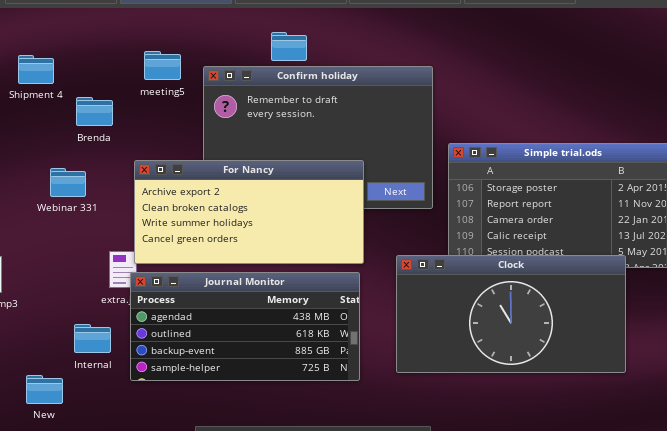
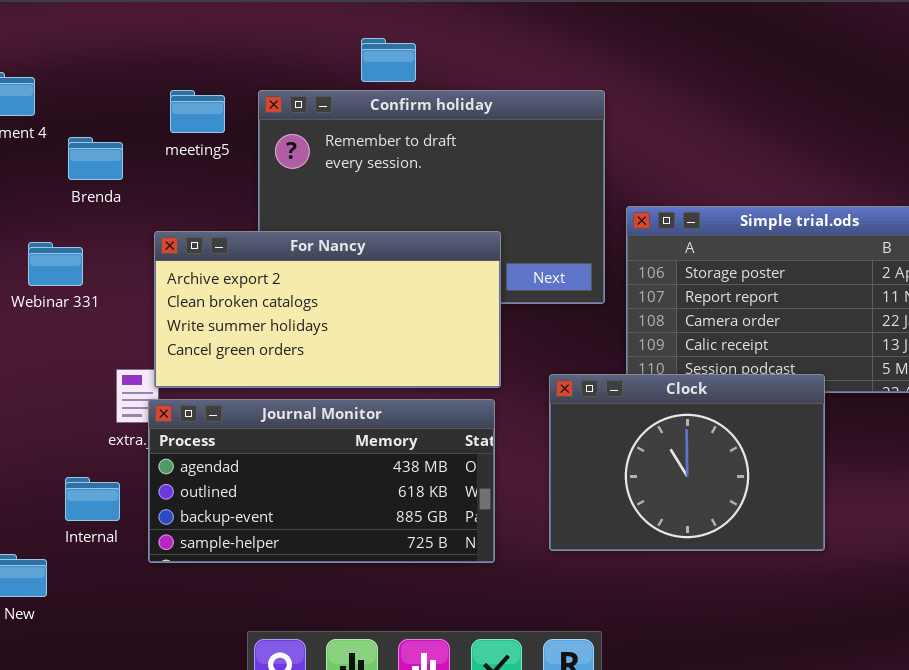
meeting5: [144,51,181,80] -> [170,90,225,133], moved
Clock: [396,255,626,373] -> [549,374,825,551], resized

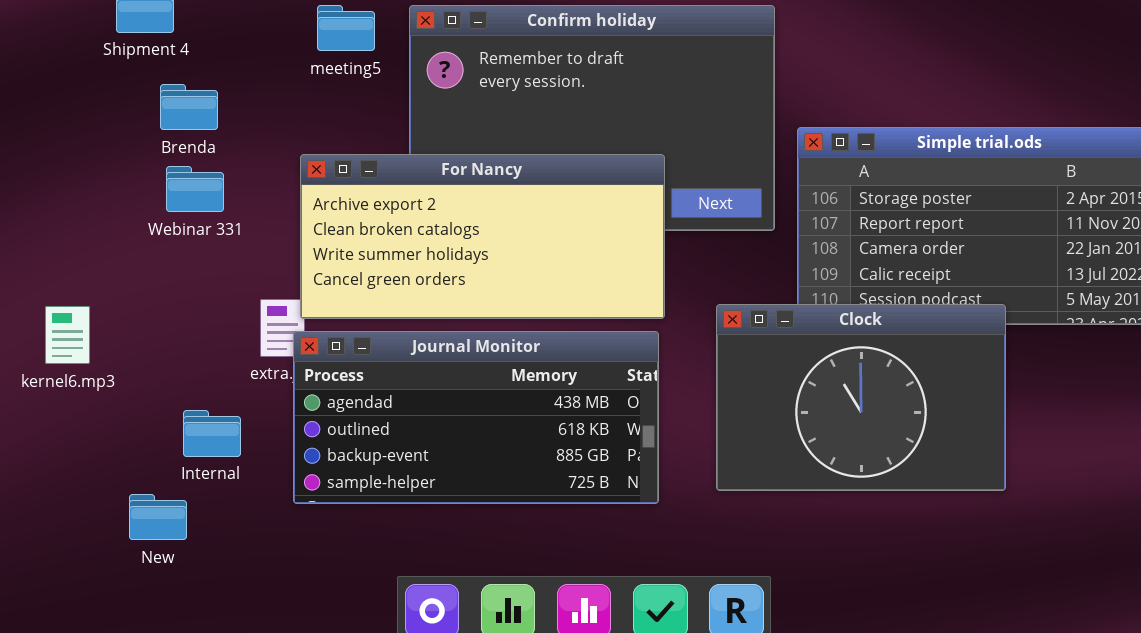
Brenda: [68,137,123,180] -> [160,84,218,130], moved
Internal: [65,477,120,521] -> [183,410,241,457], moved

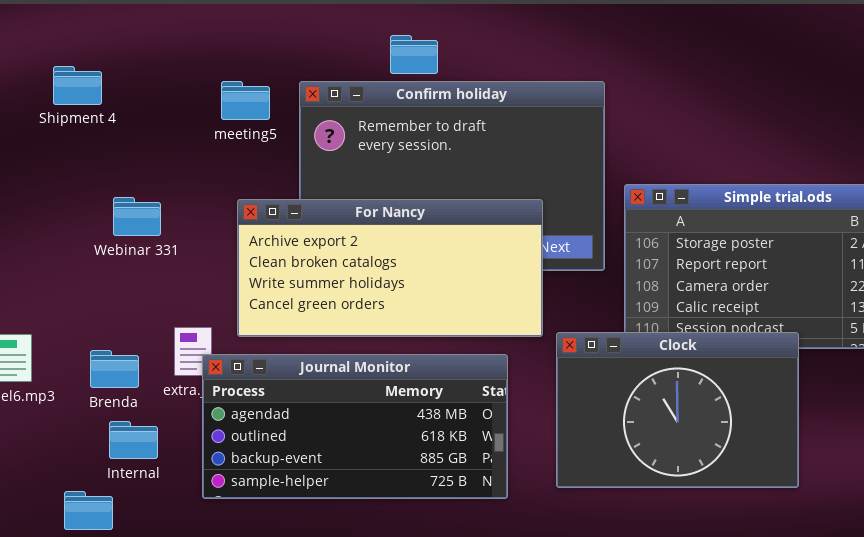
Brenda: [160,84,218,130] -> [90,350,139,388], moved
For Nancy: [300,154,665,319] -> [237,199,543,337], moved
Webinar 331: [166,166,224,212] -> [113,197,161,236], moved

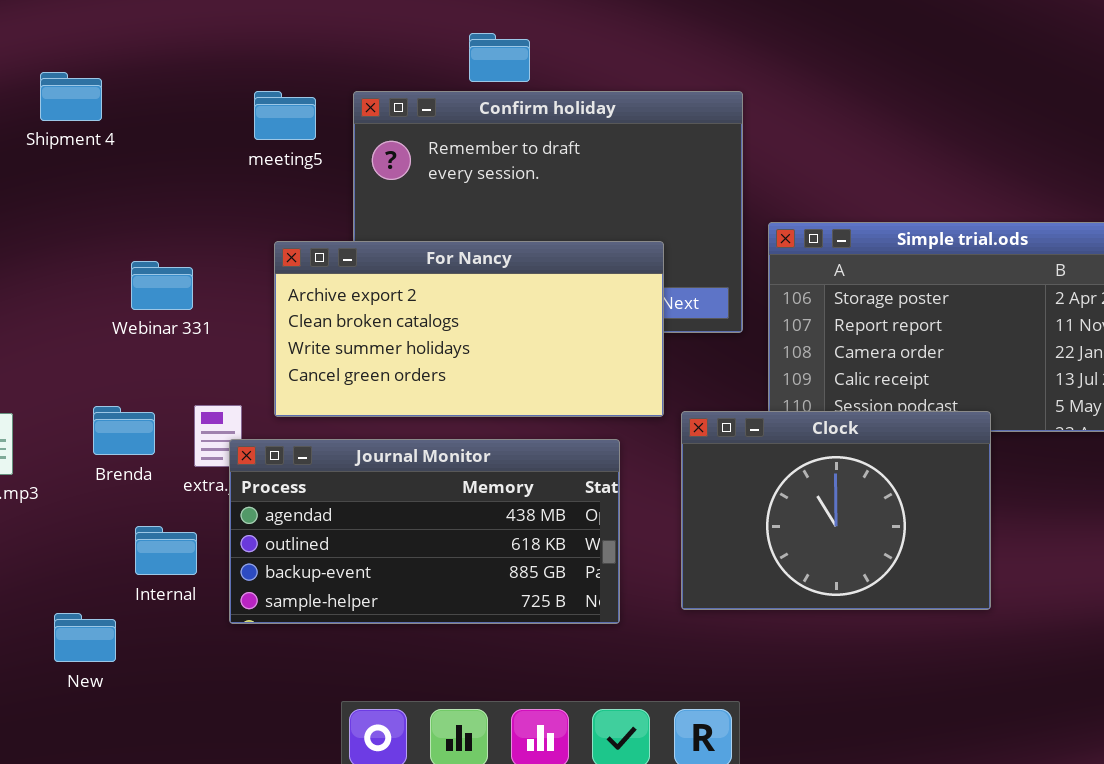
Webinar 331: [113,197,161,236] -> [131,261,193,310], moved
Brenda: [90,350,139,388] -> [93,406,155,455], moved
Internal: [109,421,158,459] -> [135,526,197,575], moved

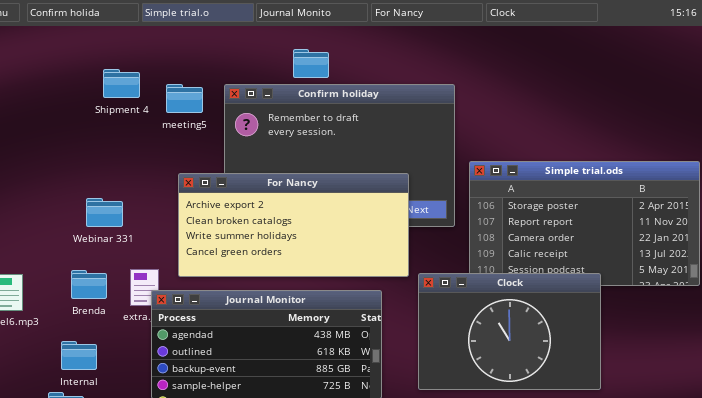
Shipment 4: [40,72,102,121] -> [103,69,140,98], moved
Webinar 331: [131,261,193,310] -> [86,198,123,227], moved
Internal: [135,526,197,575] -> [61,341,97,370], moved

